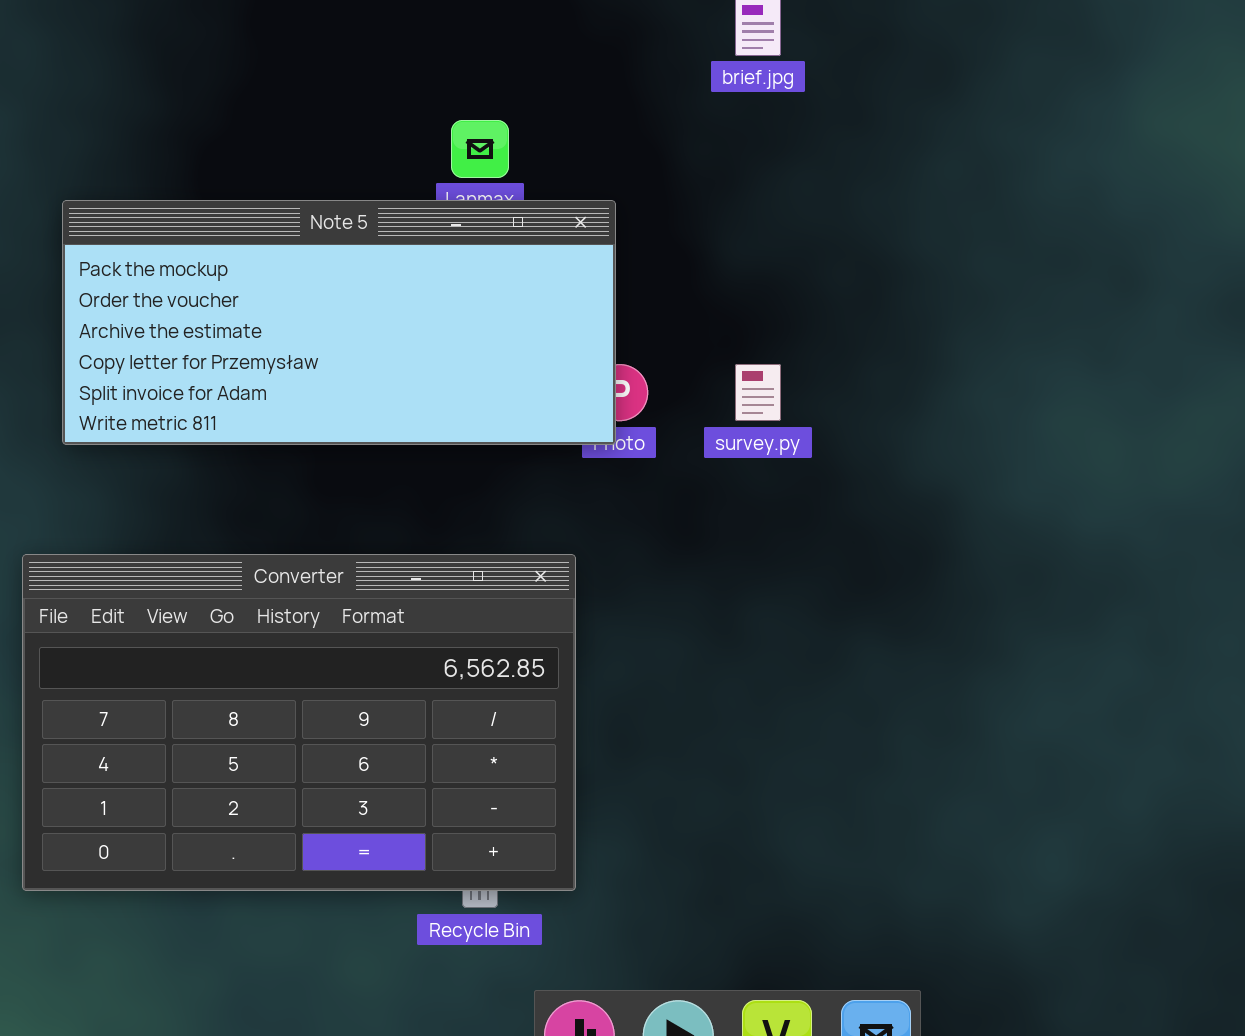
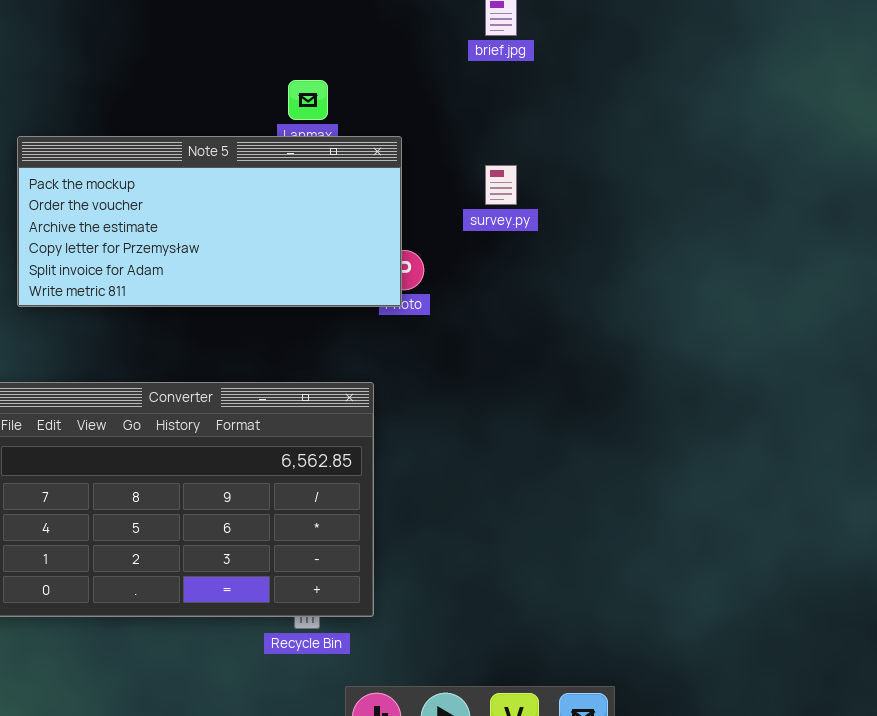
survey.py: [735,364,781,421] -> [485,165,517,205], moved

